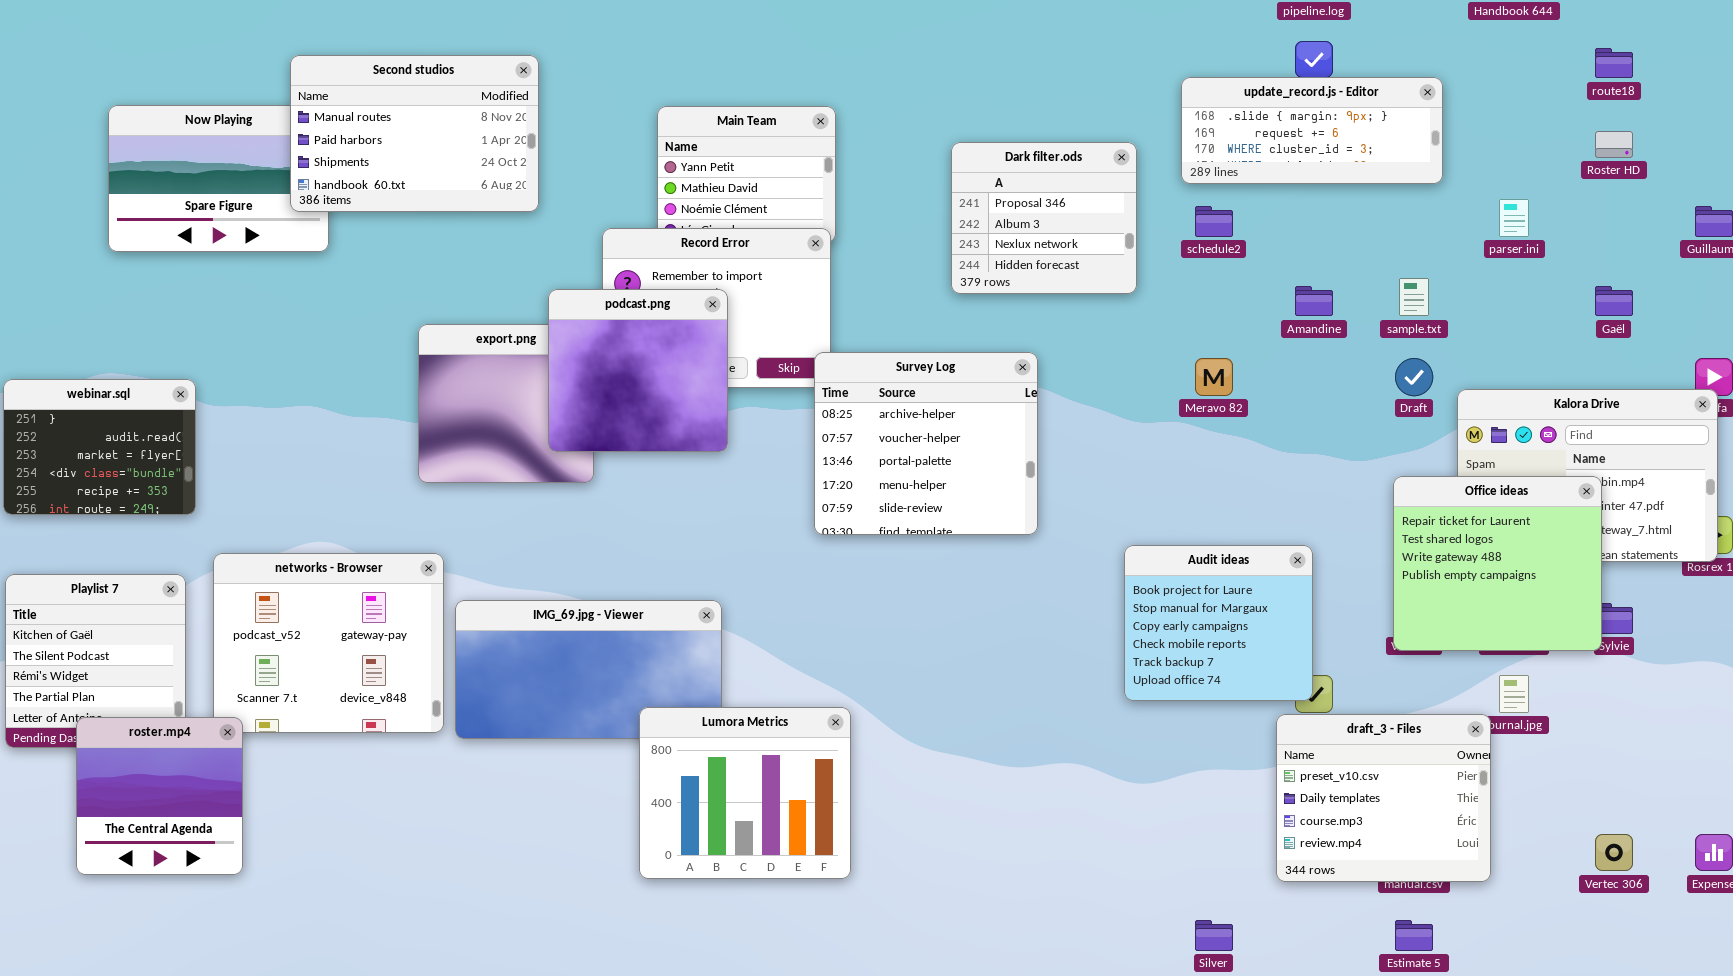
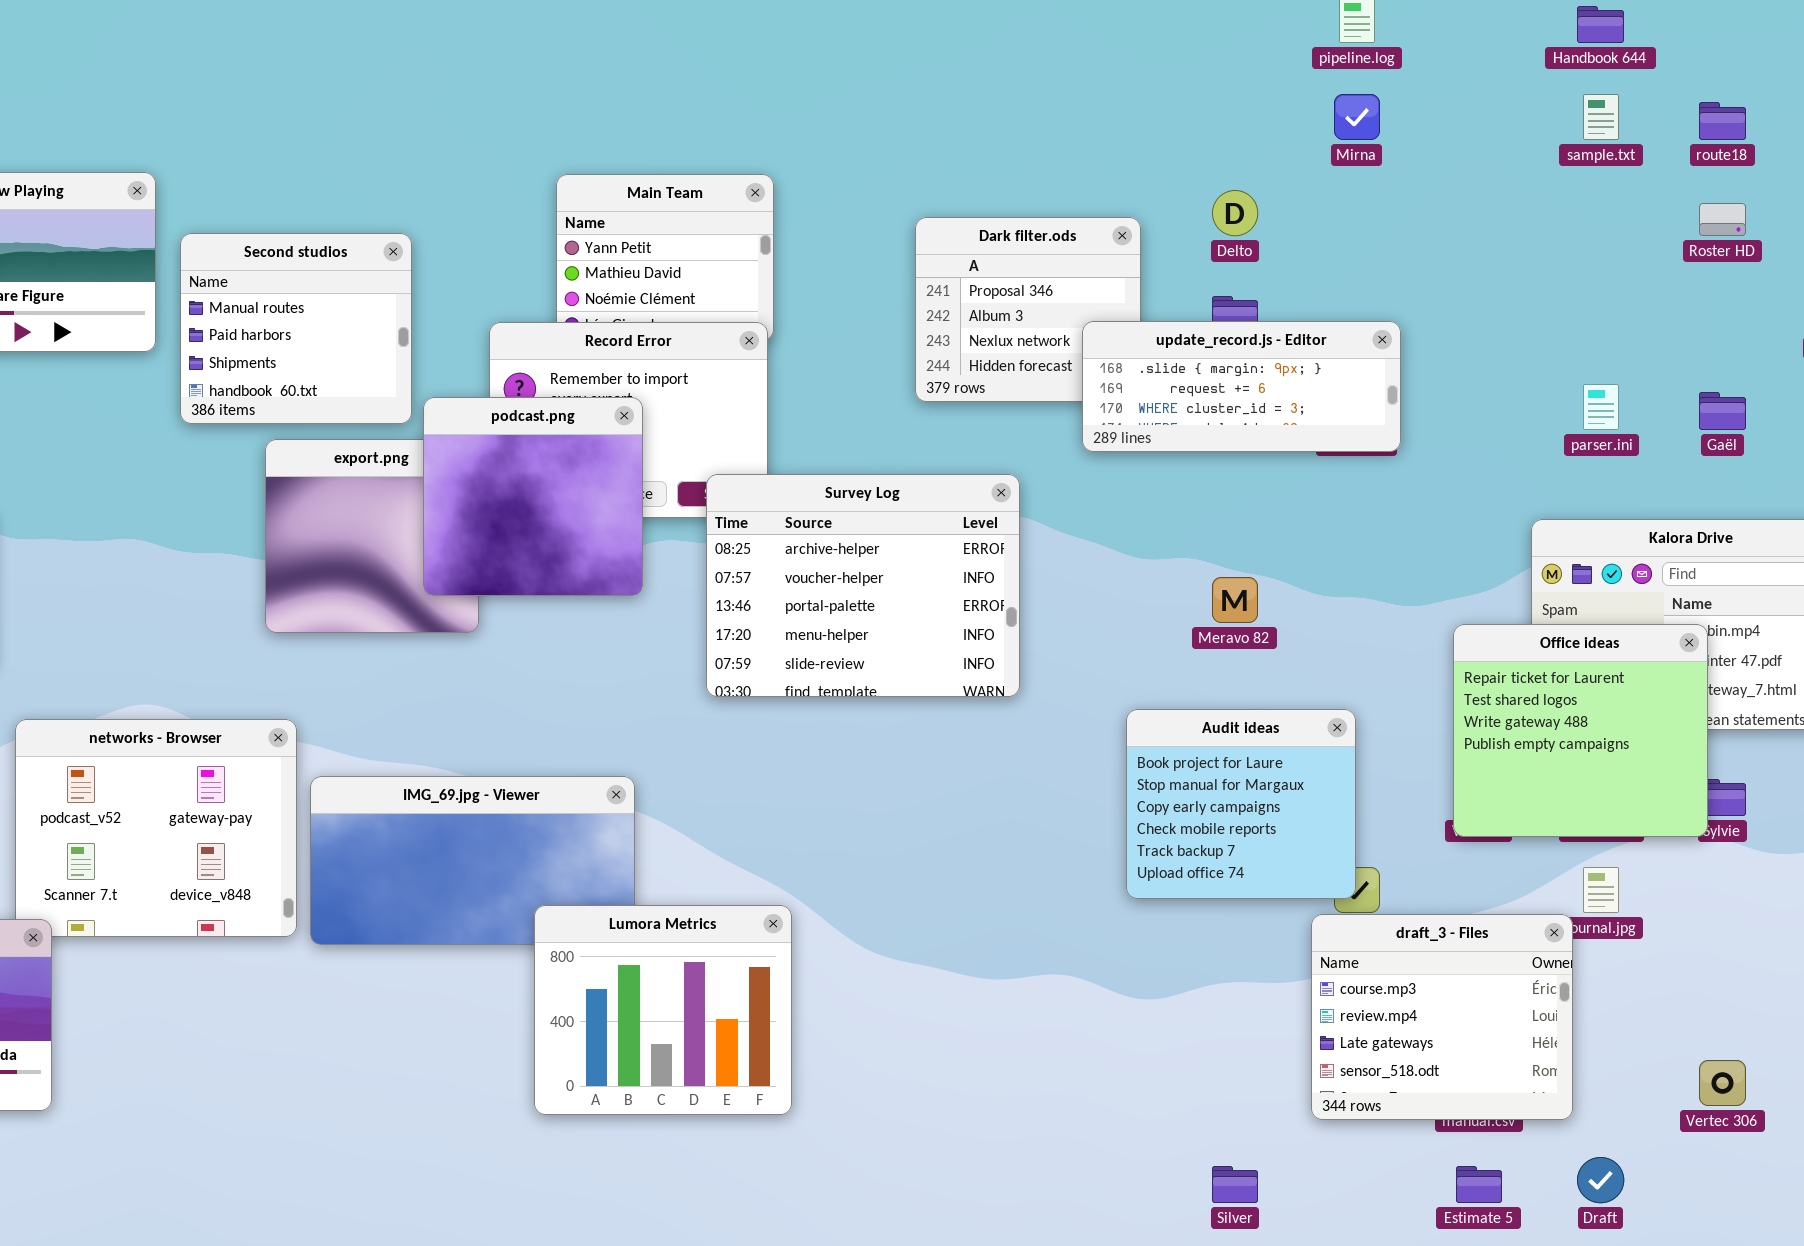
Second studios: [290,55,539,212] -> [180,233,412,424], moved, resized
update_record.js - Editor: [1181,77,1443,184] -> [1082,321,1401,452], moved
parser.ini: [1499,199,1529,237] -> [1583,384,1619,430], moved
sample.txt: [1399,278,1429,316] -> [1583,94,1619,140], moved
Survey Log: [814,352,1038,535] -> [706,474,1020,697], resized
Meravo 82: [1195,358,1233,396] -> [1212,577,1258,623], moved
Draft: [1395,358,1433,396] -> [1577,1157,1624,1203], moved
draft_3 - Files: [1276,714,1491,882] -> [1311,914,1573,1120], scrolled down 2 rows

